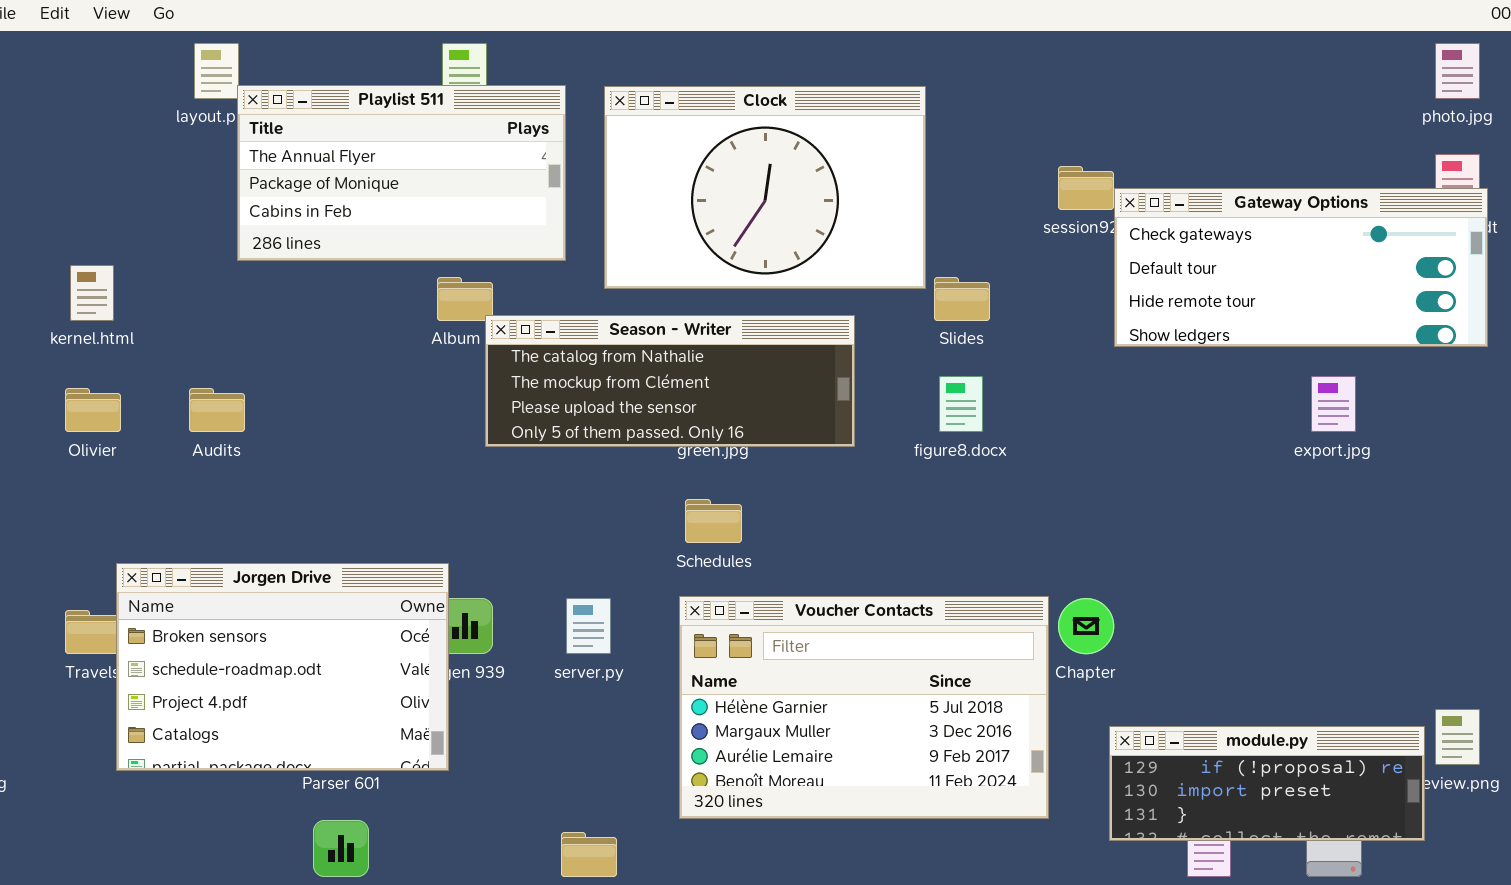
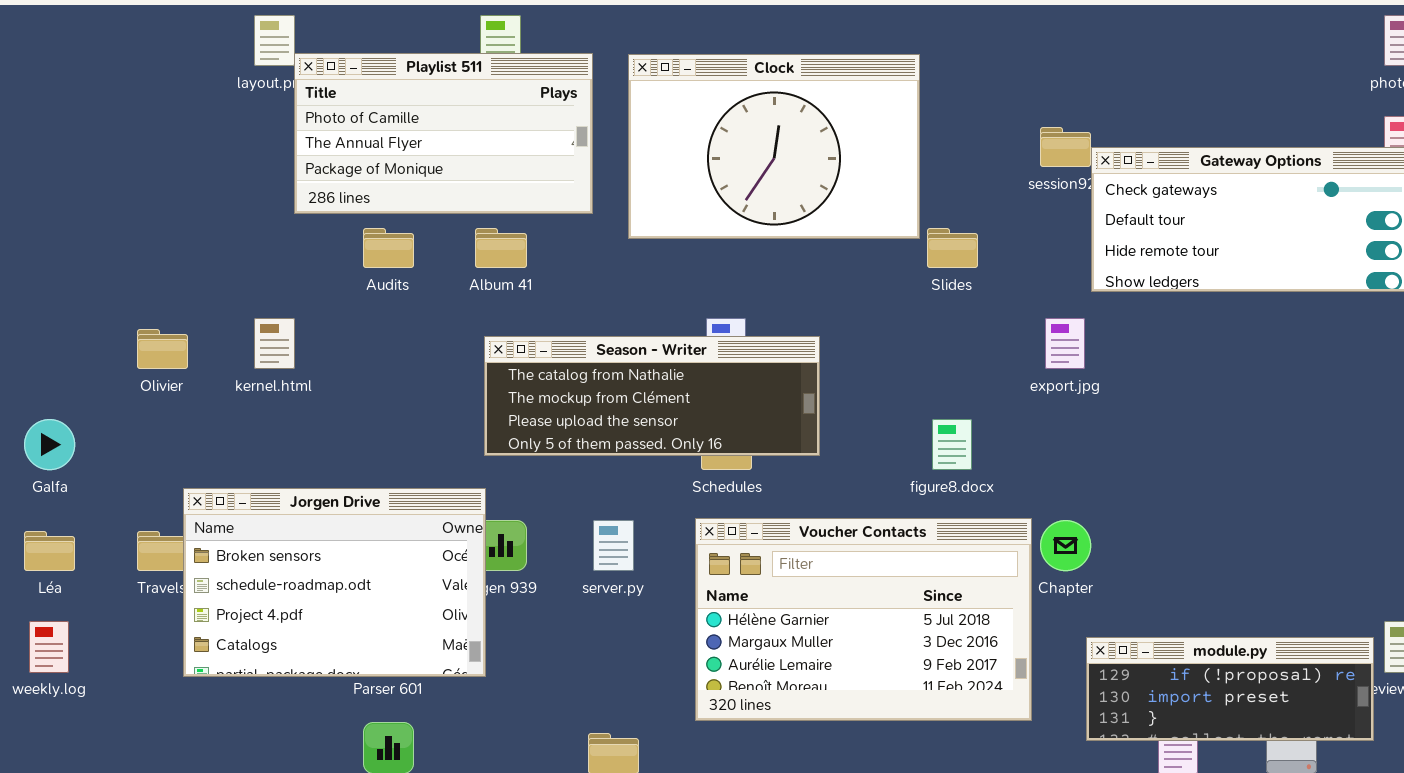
Playlist 511: [237,85,566,261] -> [294,53,593,214], scrolled up 1 row
kernel.html: [70,265,114,321] -> [254,318,295,369], moved
Season - Writer: [485,315,855,447] -> [484,336,820,456], moved
figure8.docx: [939,376,983,432] -> [932,419,972,470], moved
export.jpg: [1311,376,1356,432] -> [1045,318,1085,369], moved
Audits: [189,388,245,432] -> [363,228,414,268], moved

